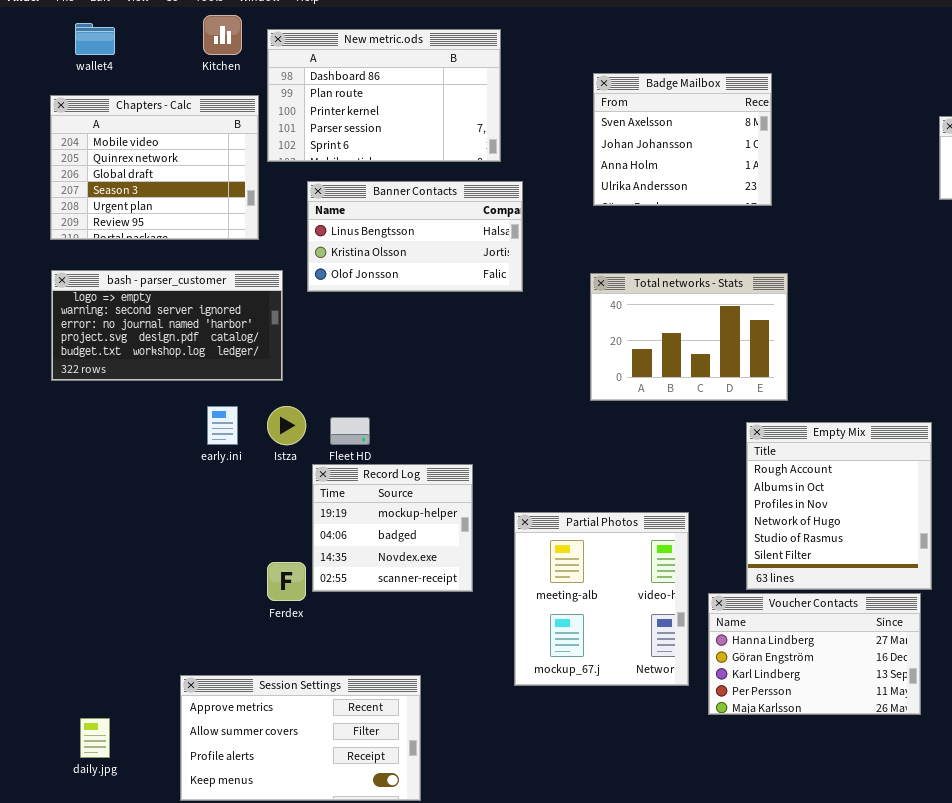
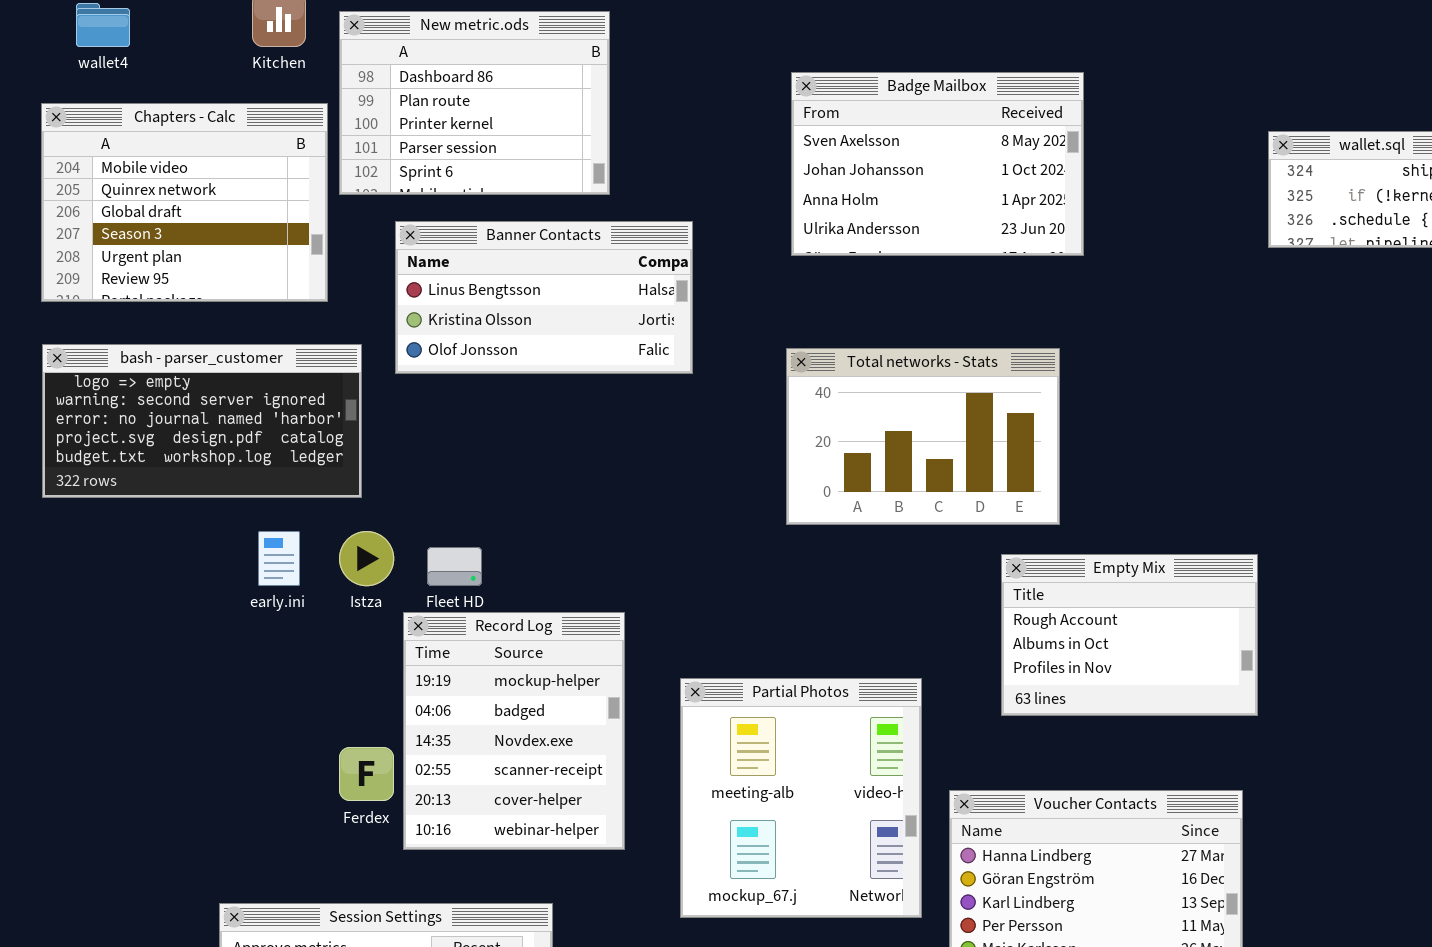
New metric.ods: [267,29,501,162] -> [339,11,610,195], resized
Badge Mailbox: [593,73,772,206] -> [791,72,1084,256], resized
Empty Mix: [746,422,932,590] -> [1001,554,1258,716], resized
Record Log: [312,464,473,592] -> [403,612,625,850], resized

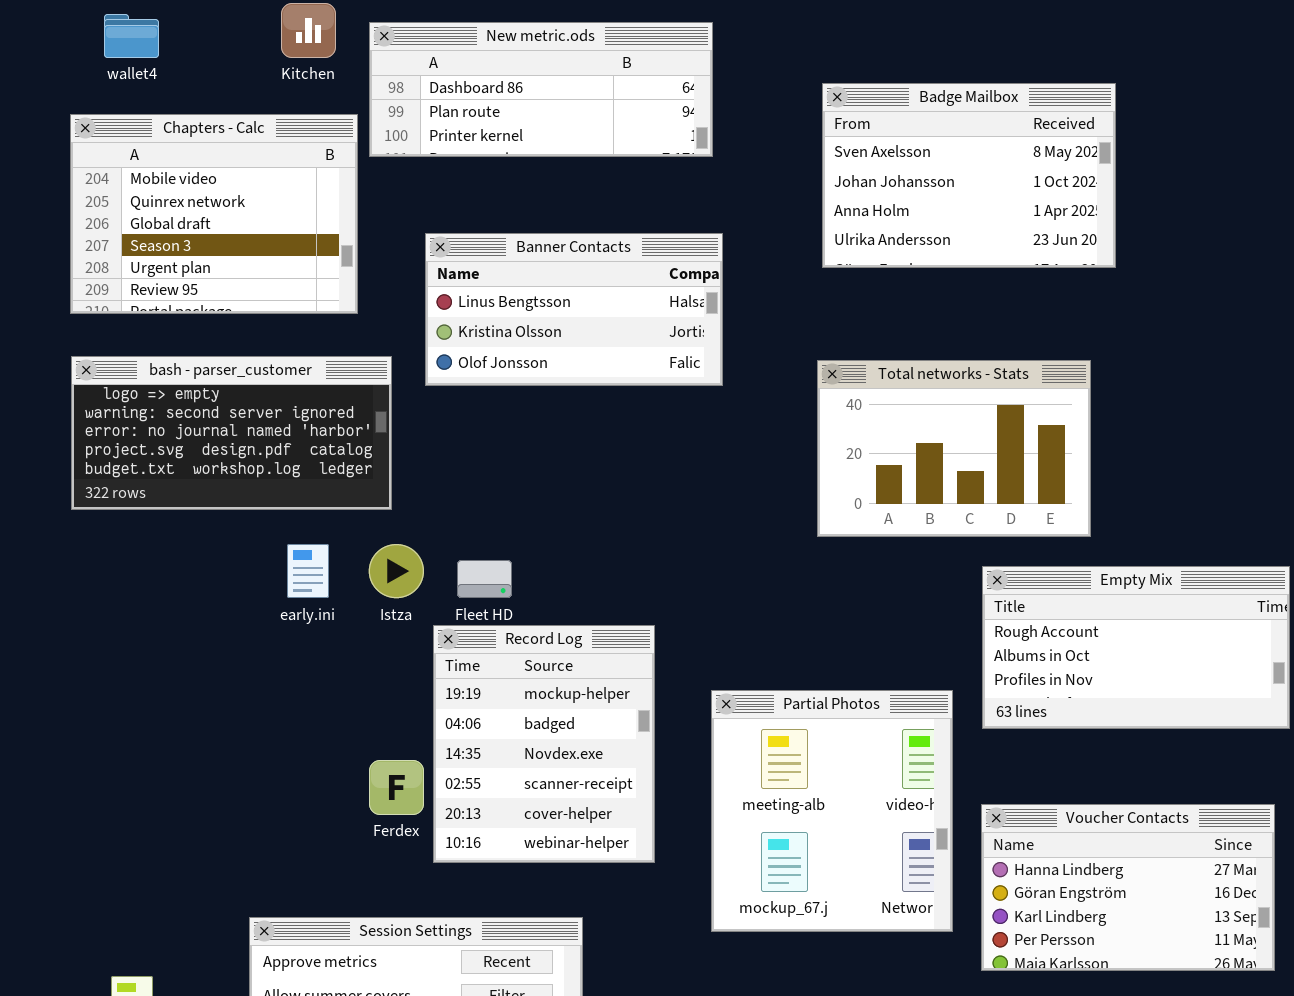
New metric.ods: [339,11,610,195] -> [369,22,713,157], resized
Empty Mix: [1001,554,1258,716] -> [982,566,1290,729], resized

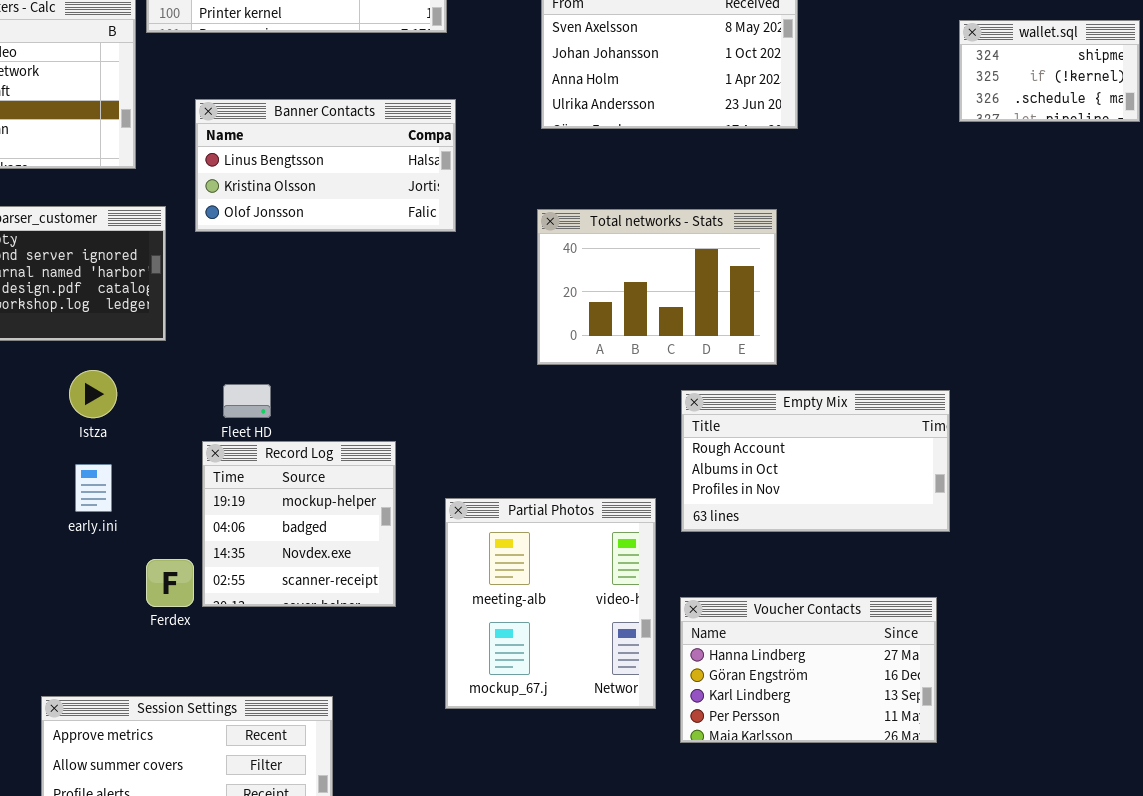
early.ini: [287,544,329,598] -> [75,464,112,512], moved
Istza: [369,544,424,598] -> [69,370,117,418], moved
Record Log: [433,625,655,863] -> [202,441,396,607], resized

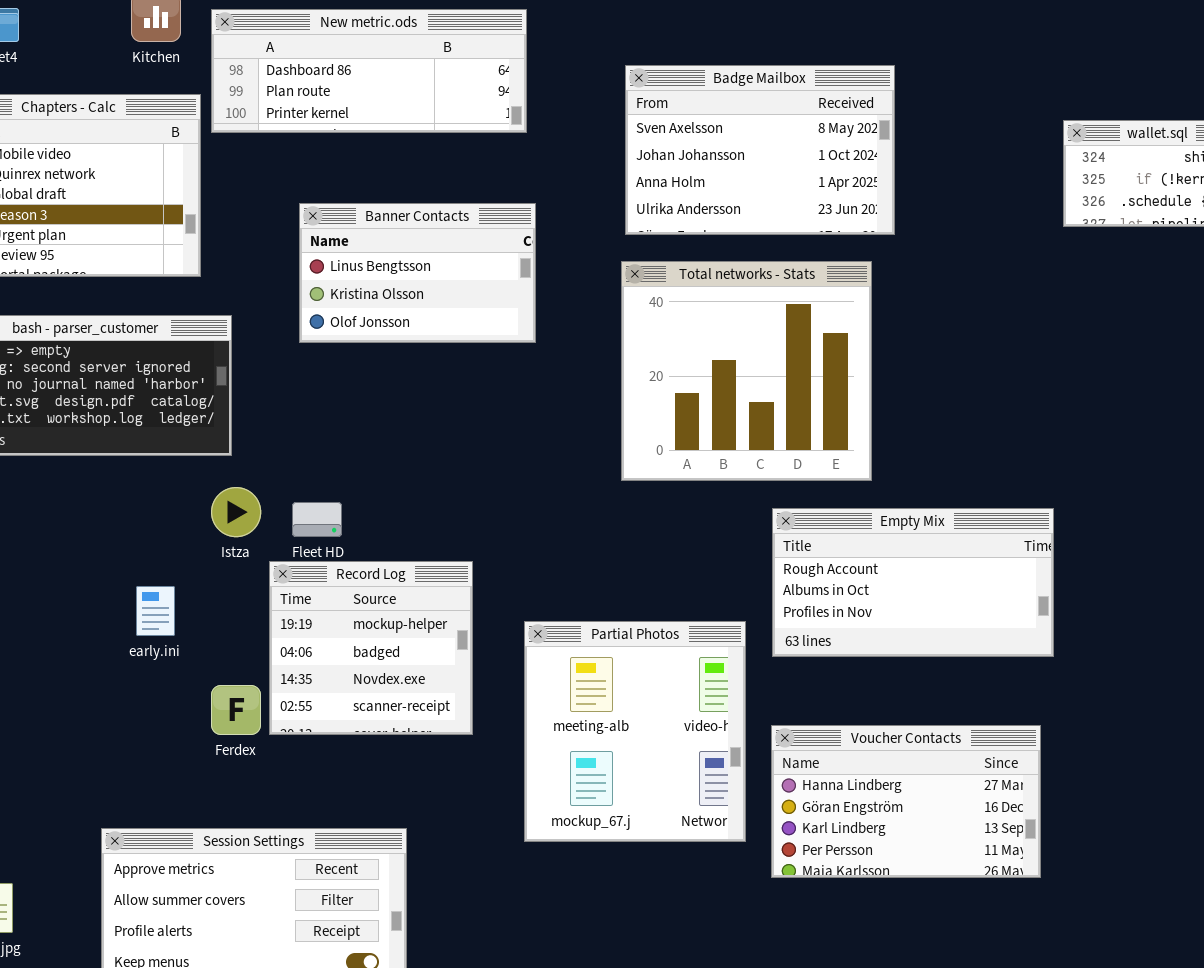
Banner Contacts: [195,99,456,232] -> [299,203,536,343], resized
Total networks - Stats: [537,209,777,365] -> [621,261,872,481], resized
Istza: [69,370,117,418] -> [211,487,261,537], moved

